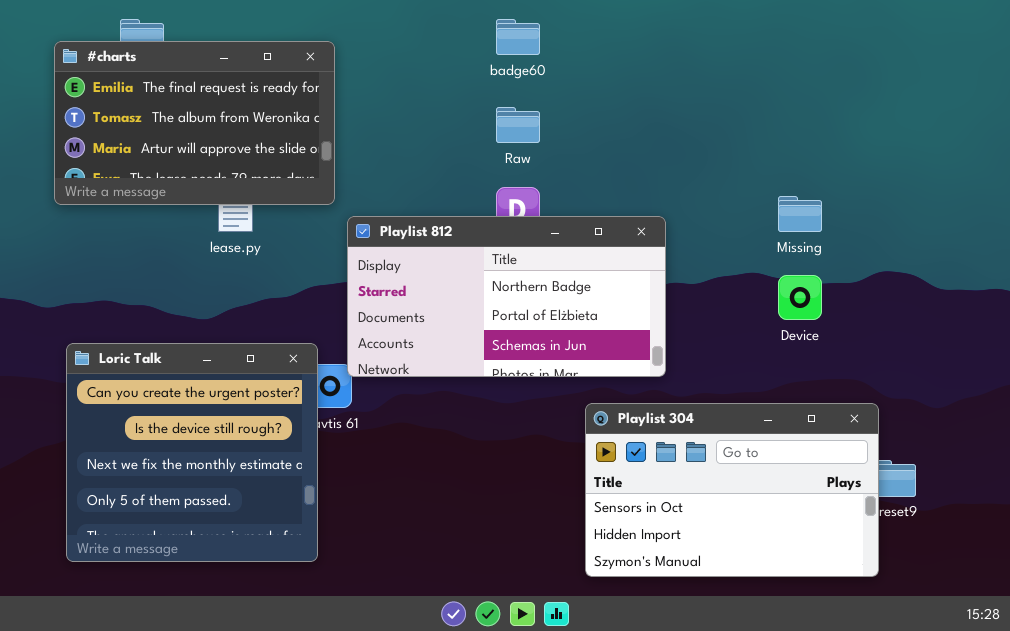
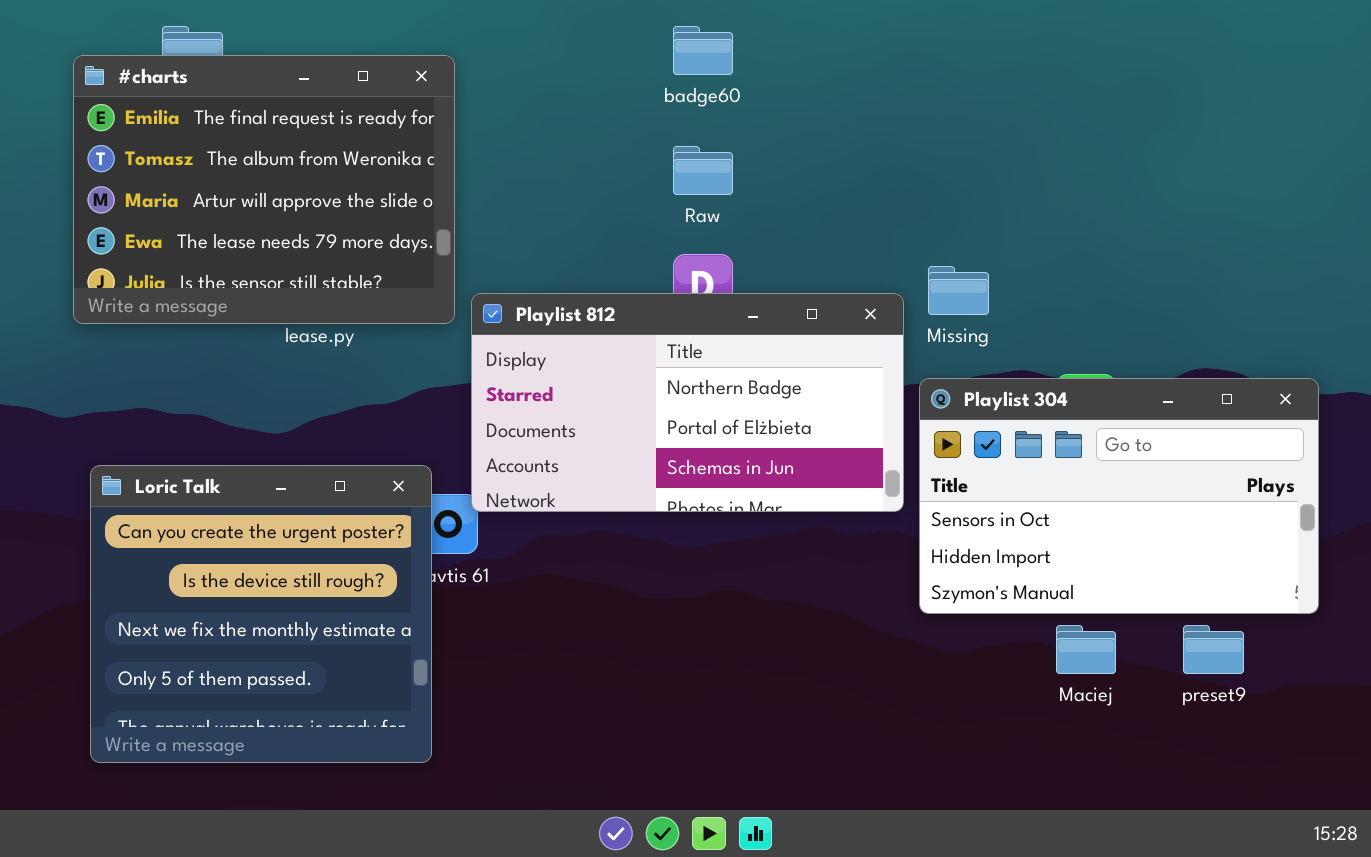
#charts: [54,41,335,205] -> [73,55,455,324], resized
Missing: [778,196,822,232] -> [928,266,989,315], moved
Playlist 304: [585,403,879,577] -> [919,378,1319,614], moved

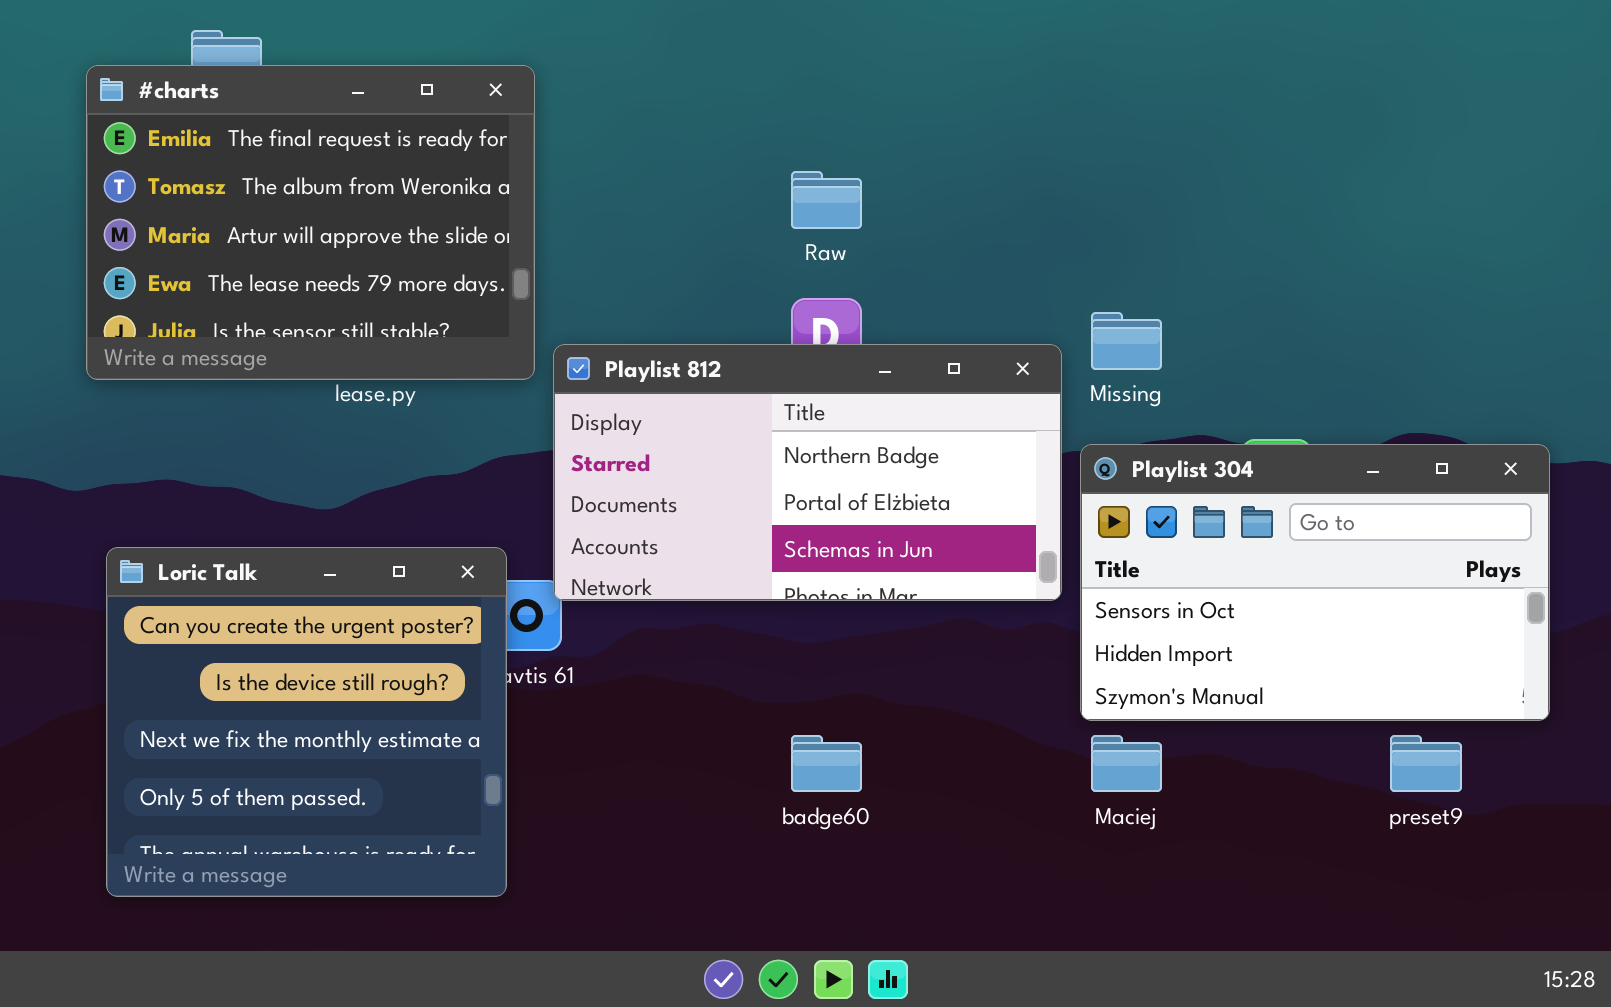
badge60: [673,26,733,75] -> [791,735,862,792], moved
Maciej: [1056,625,1116,674] -> [1091,735,1162,792], moved

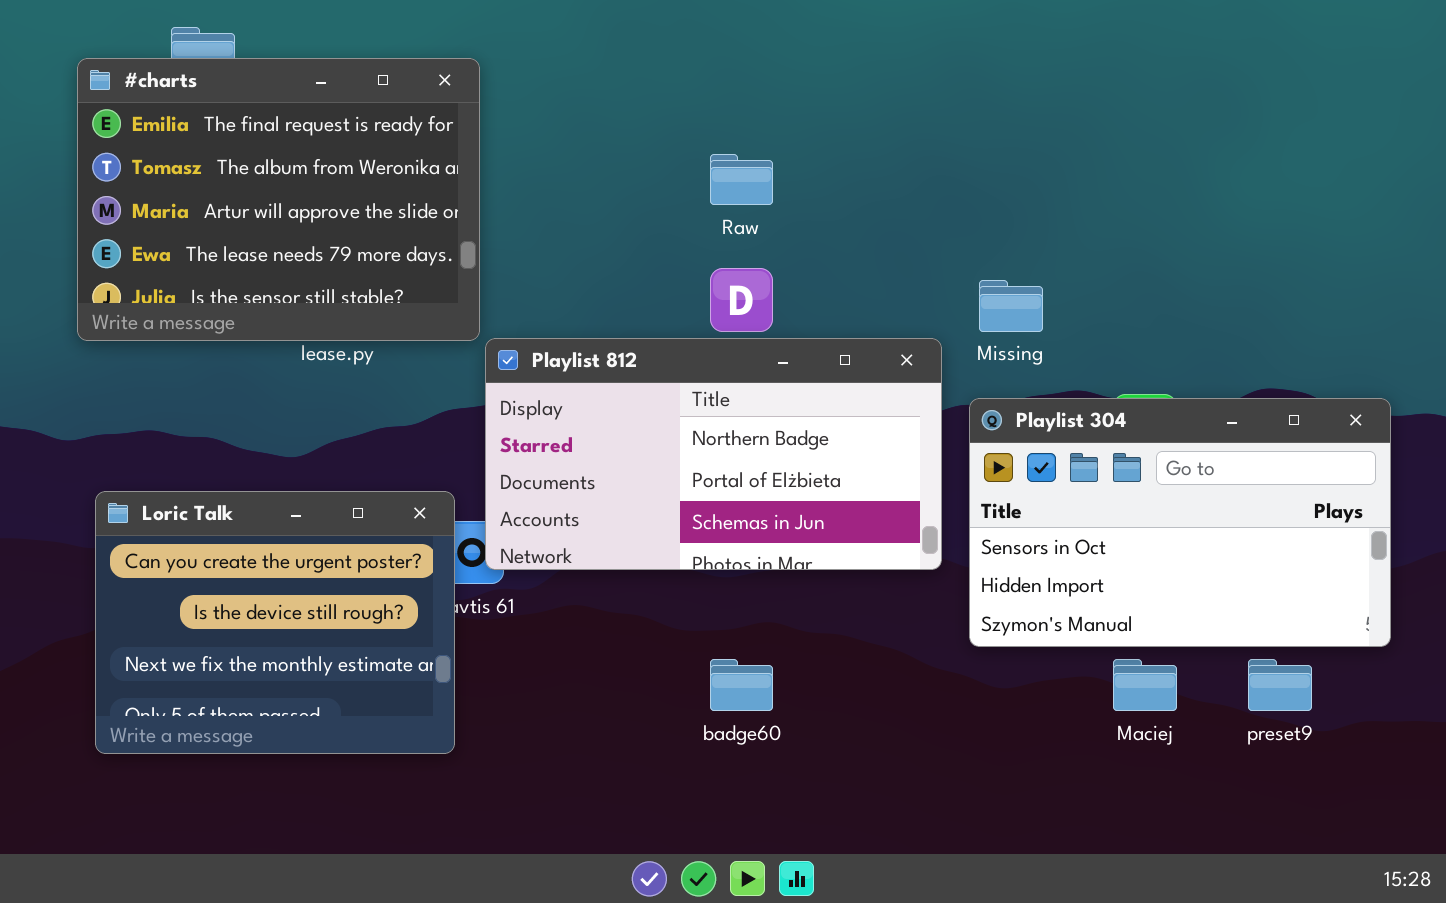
Playlist 812: [553,344,1062,601] -> [485,338,942,570], moved
Loric Talk: [106,547,507,897] -> [95,491,455,754], resized
Maciej: [1091,735,1162,792] -> [1113,659,1177,711], moved

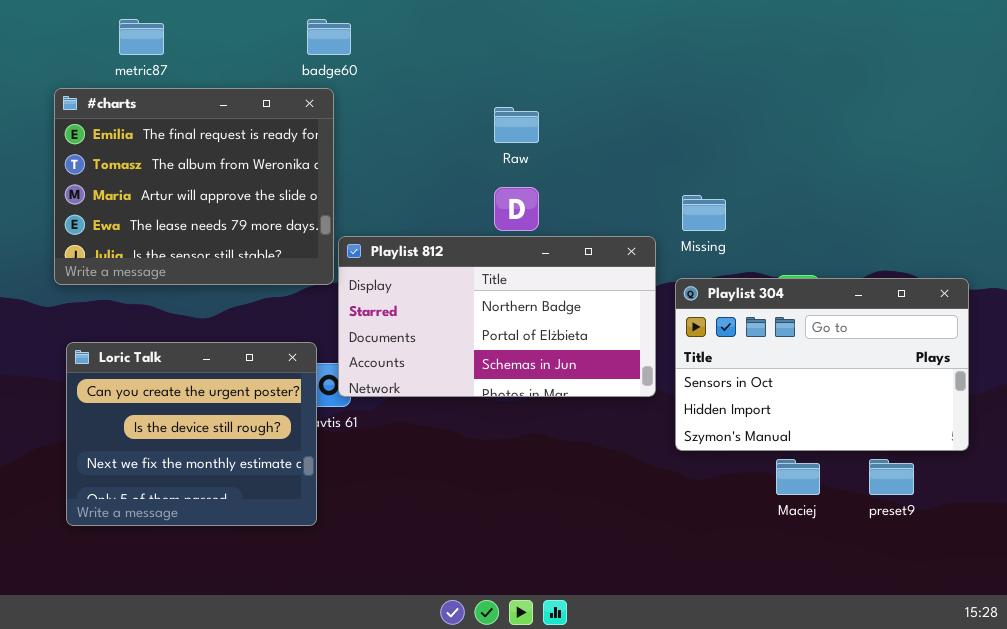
#charts: [77,58,480,341] -> [54,88,334,285], moved
badge60: [710,659,773,711] -> [307,19,351,55], moved

